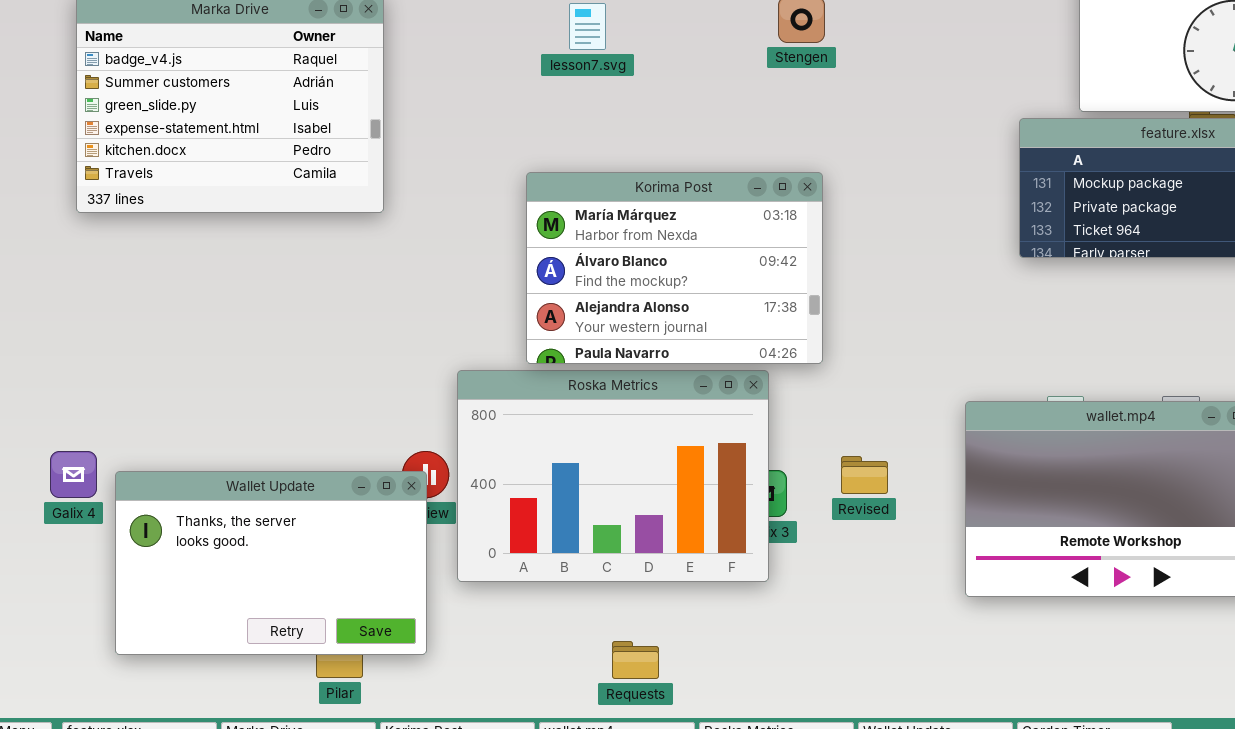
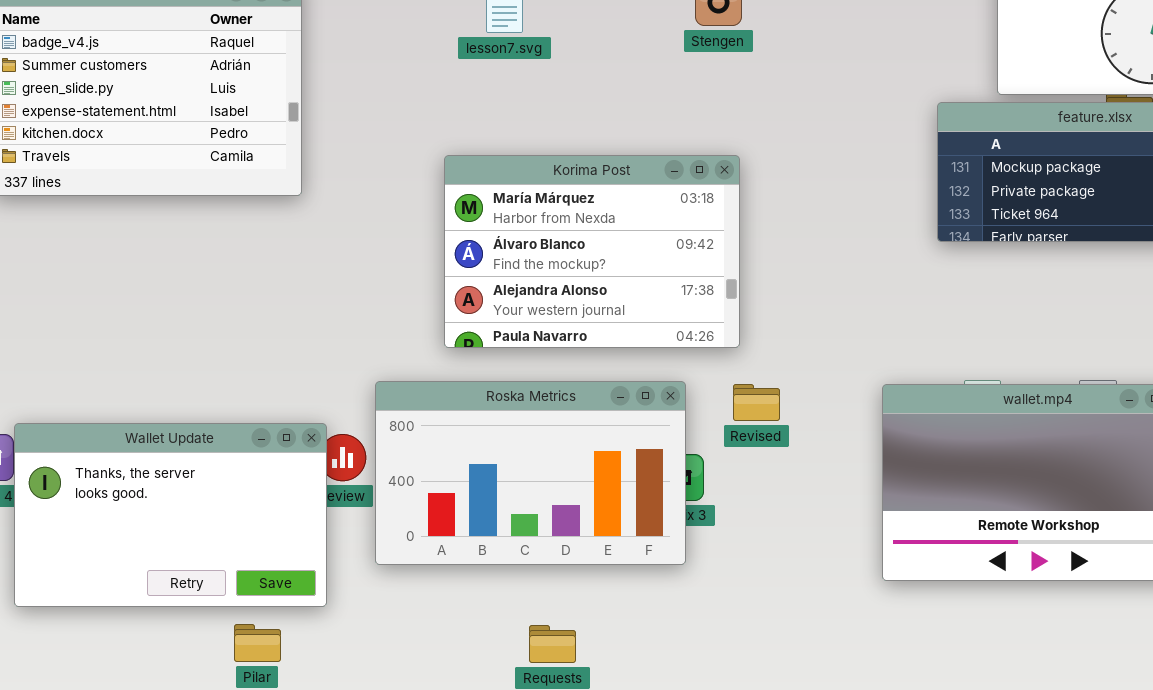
Roska Metrics: [457,370,769,582] -> [375,381,686,565], resized
Revised: [841,456,888,494] -> [733,384,780,421], moved
Wallet Update: [115,471,427,655] -> [14,423,327,607], moved

